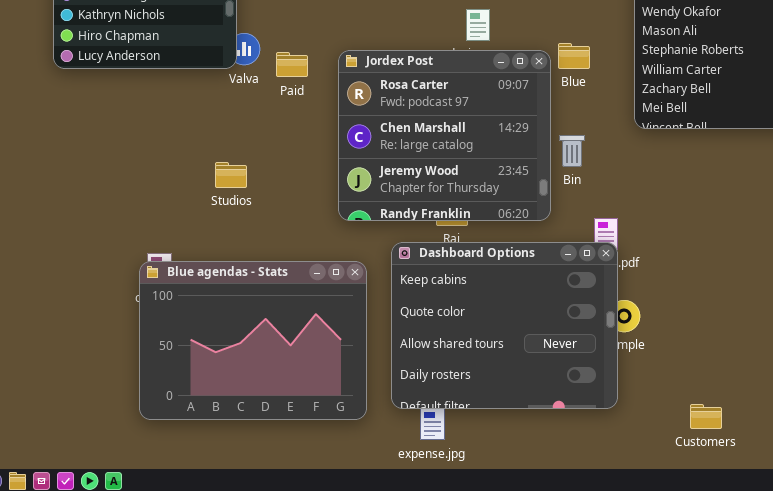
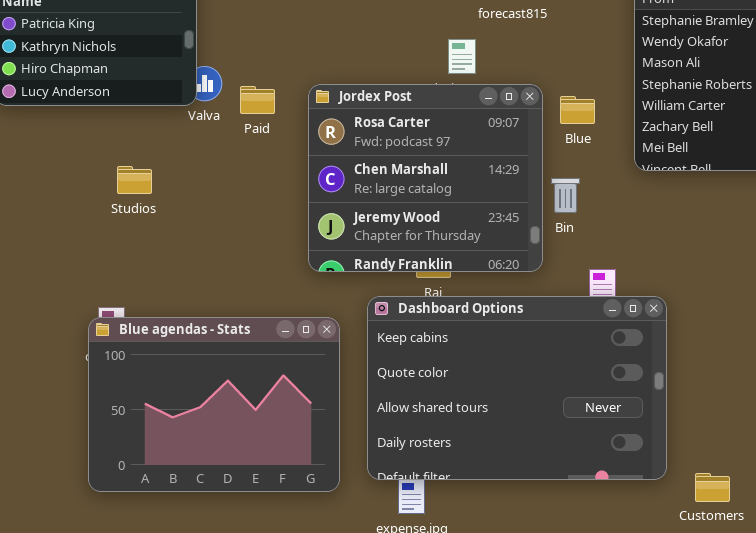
Blue: [558,43,590,69] -> [560,96,595,124], moved
Studios: [215,162,247,188] -> [117,166,152,194], moved
Dashboard Options: [391,242,618,409] -> [367,296,667,480], resized

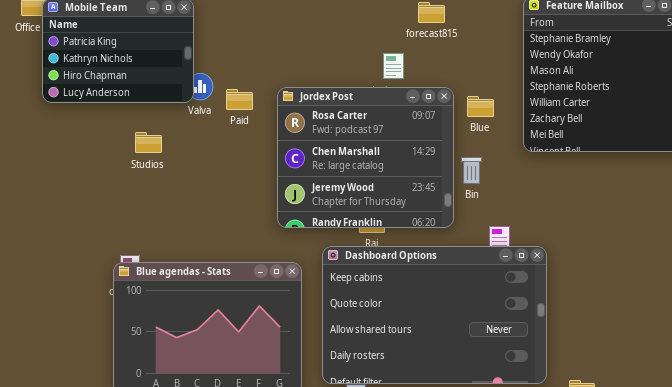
Studios: [117,166,152,194] -> [135,132,162,153], moved

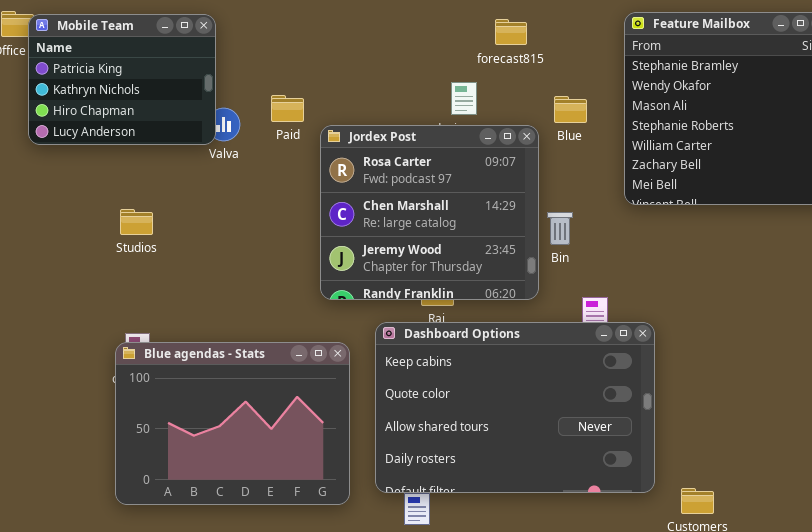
Paid: [226,89,253,110] -> [271,95,304,122], moved
Blue: [467,96,494,117] -> [554,96,587,123], moved
Studios: [135,132,162,153] -> [120,209,153,235], moved

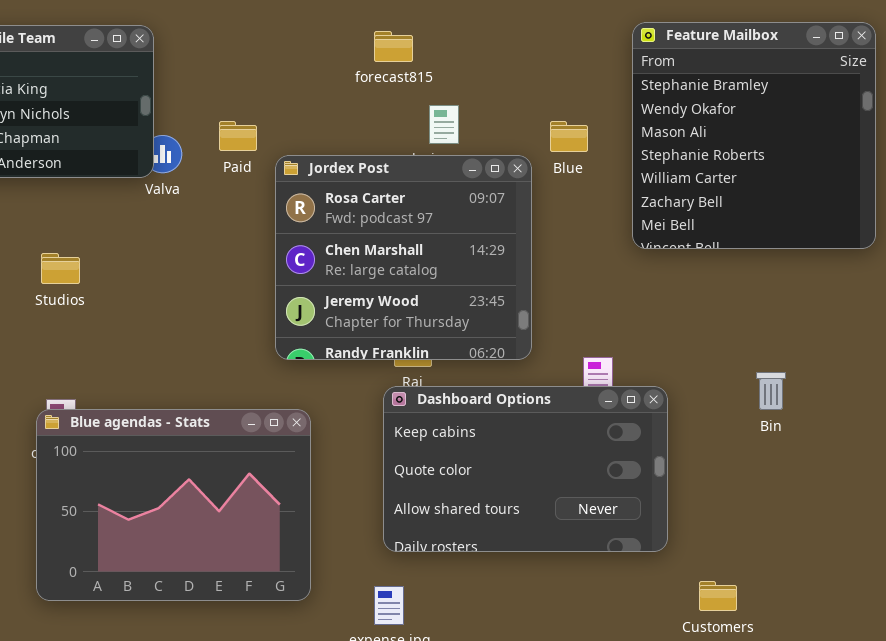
forecast815: [495,19,527,45] -> [374,31,413,62], moved
Bin: [547,212,573,245] -> [756,372,786,410], moved
Dashboard Options: [375,322,655,493] -> [383,386,668,552], resized

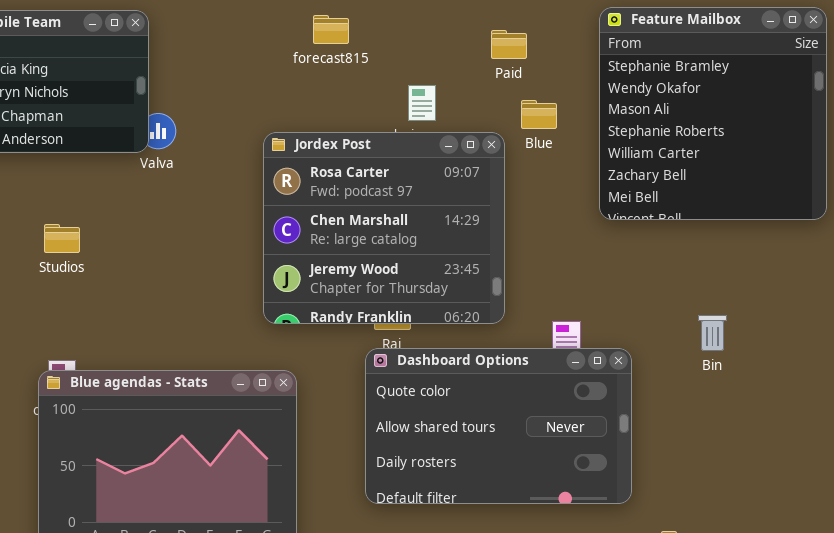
forecast815: [374,31,413,62] -> [313,15,349,44], moved
Paid: [219,121,257,151] -> [491,30,527,59], moved
Bin: [756,372,786,410] -> [698,315,727,351], moved
Dashboard Options: [383,386,668,552] -> [365,348,632,504], scrolled down 1 row

